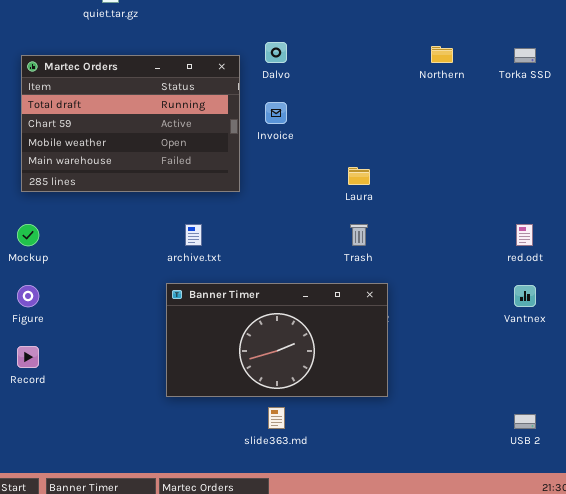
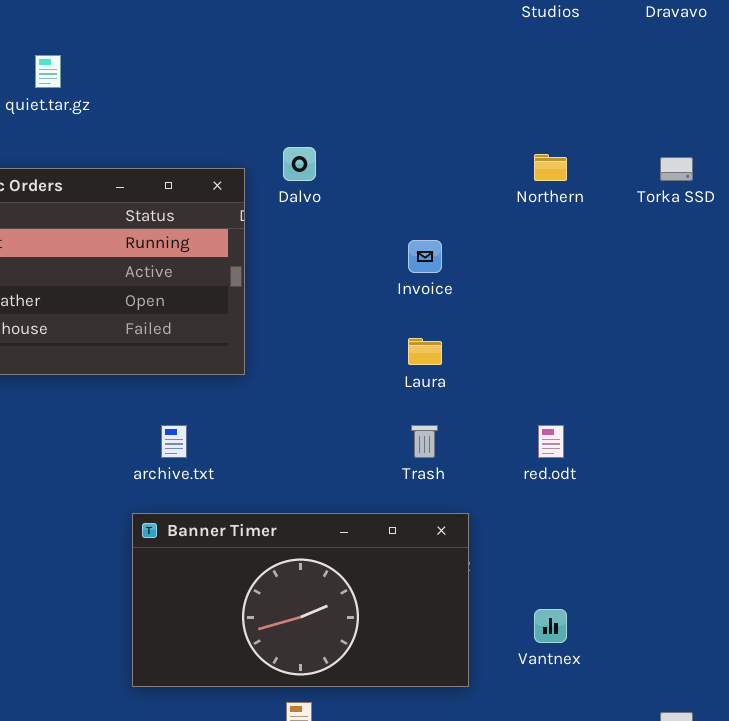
Invoice: [265,102,287,124] -> [408,240,442,273], moved
red.odt: [516,224,533,246] -> [538,425,564,458], moved
Vantnex: [514,285,536,307] -> [534,609,567,643], moved

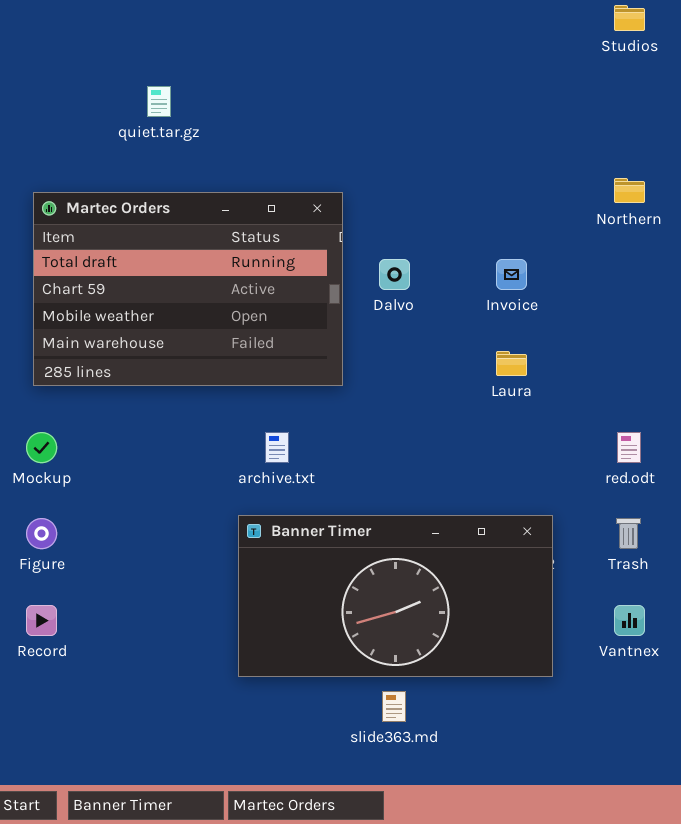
Dalvo: [283,147,316,181] -> [379,259,410,290], moved
Trash: [411,425,438,458] -> [616,518,641,549], moved

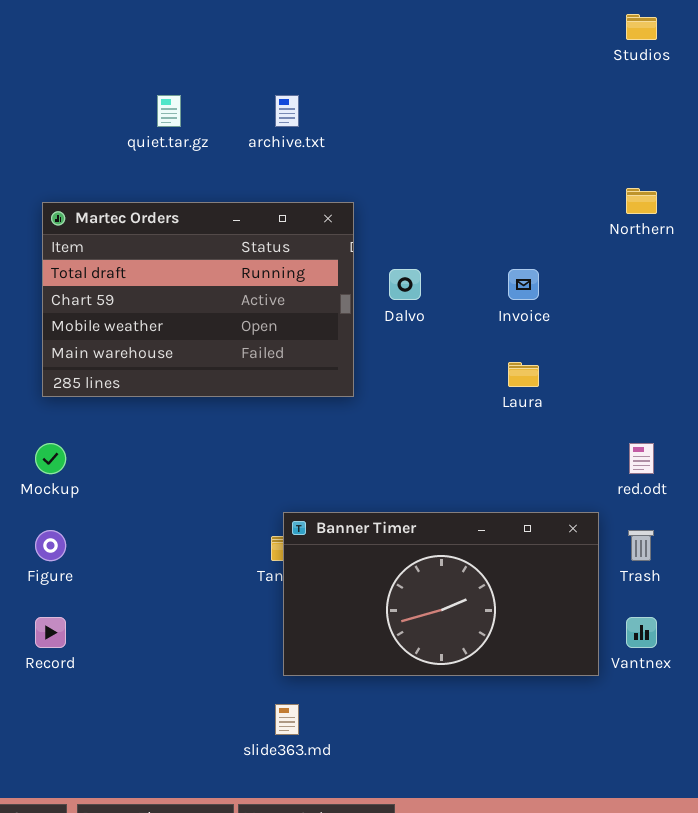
archive.txt: [265,432,289,463] -> [275,95,299,127], moved
Banner Timer: [238,515,553,677] -> [283,512,599,676], moved
slide363.md: [382,691,406,722] -> [275,704,299,735], moved

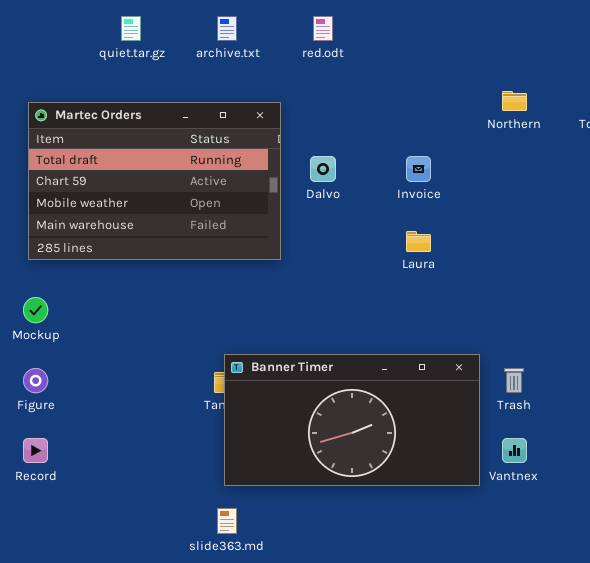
red.odt: [629,443,654,474] -> [313,16,333,41], moved

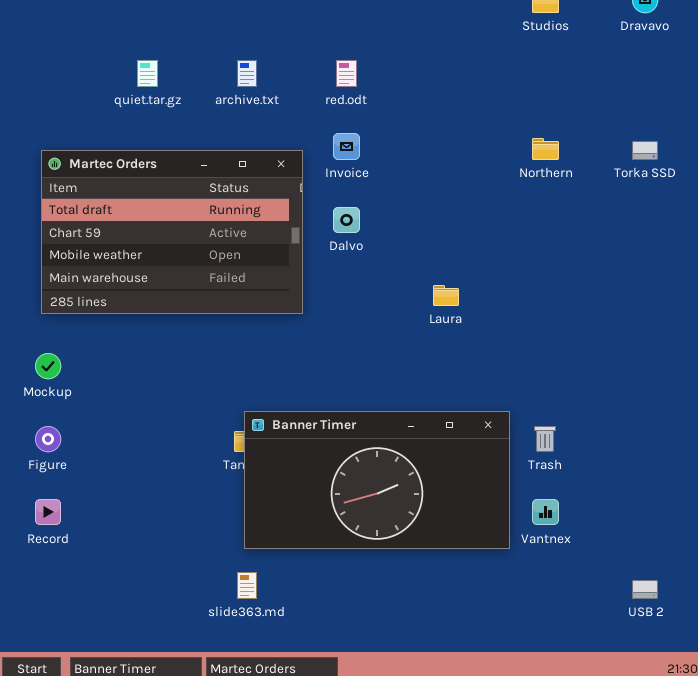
Invoice: [406,156,431,182] -> [333,133,360,160], moved

